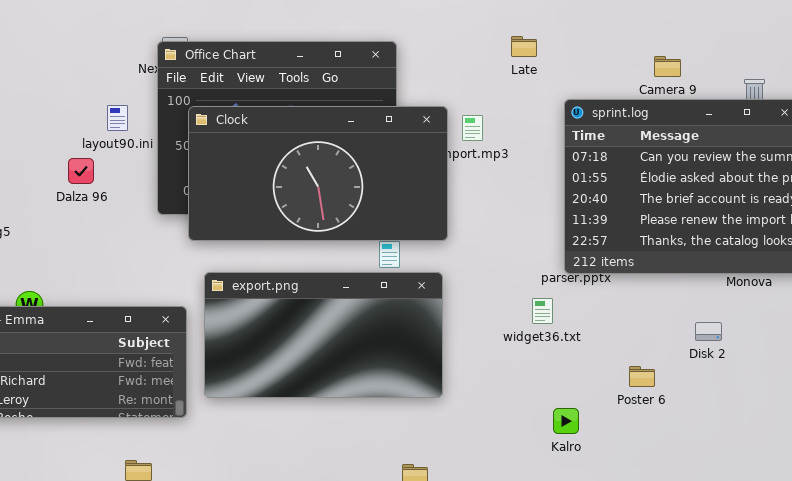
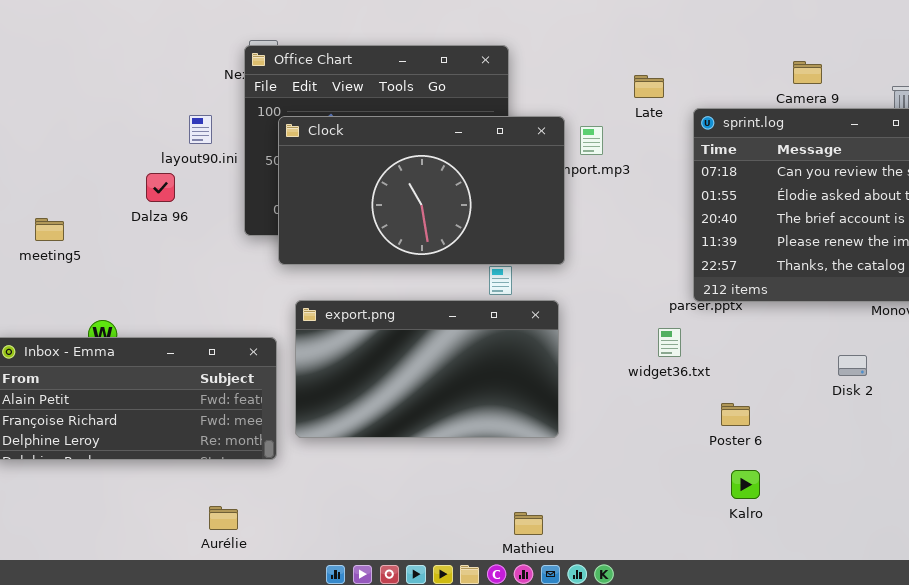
Late: [511,36,537,57] -> [634,75,664,98], moved
Poster 6: [629,366,655,387] -> [721,403,750,426], moved
Kalro: [553,408,579,434] -> [731,470,760,499], moved

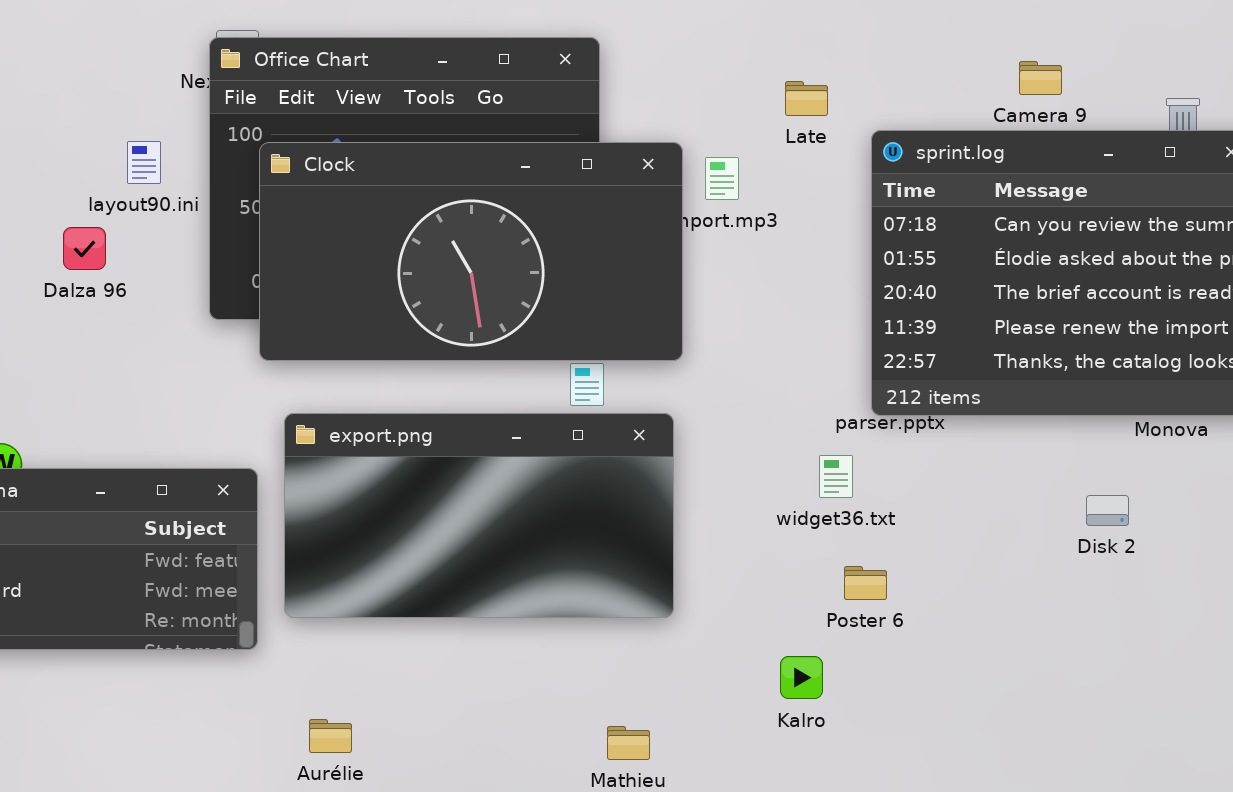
Poster 6: [721,403,750,426] -> [844,566,887,600], moved
Kalro: [731,470,760,499] -> [780,656,823,699], moved
Aurélie: [209,506,238,530] -> [309,719,352,753], moved

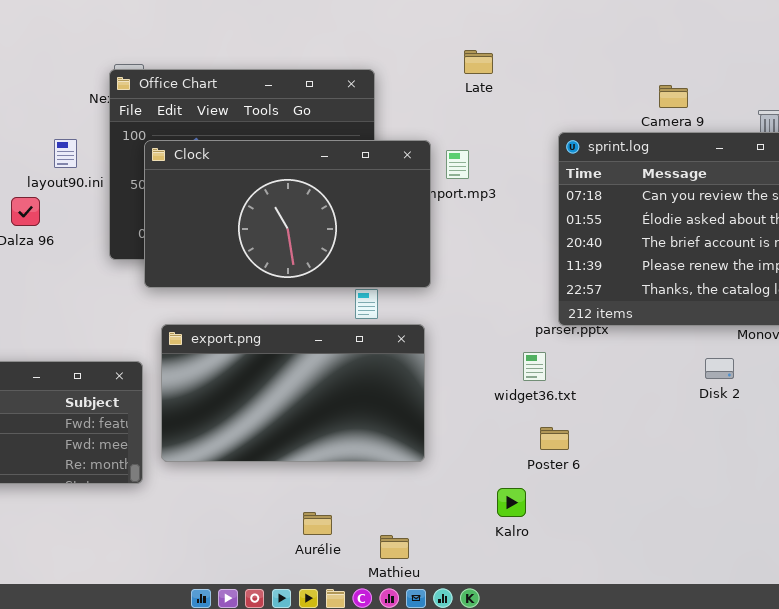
Late: [785,81,828,116] -> [464,50,493,74], moved
Disk 2: [1086,495,1129,526] -> [705,358,734,379], moved
Aurélie: [309,719,352,753] -> [303,512,332,535], moved

